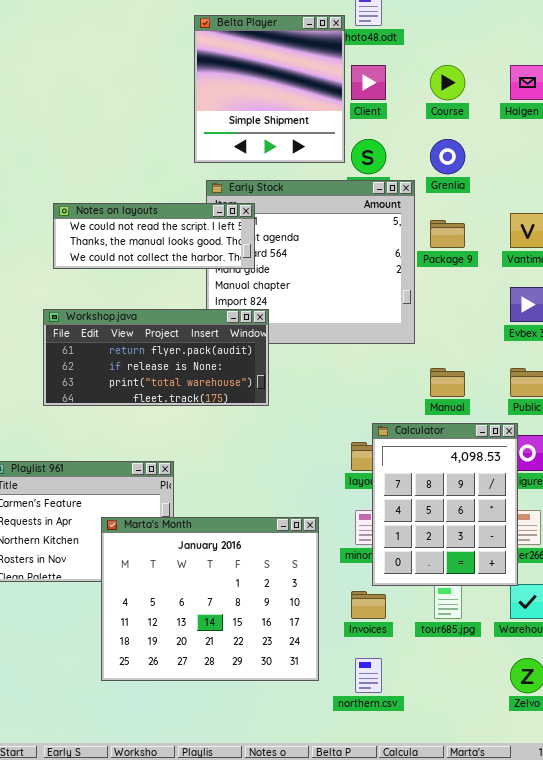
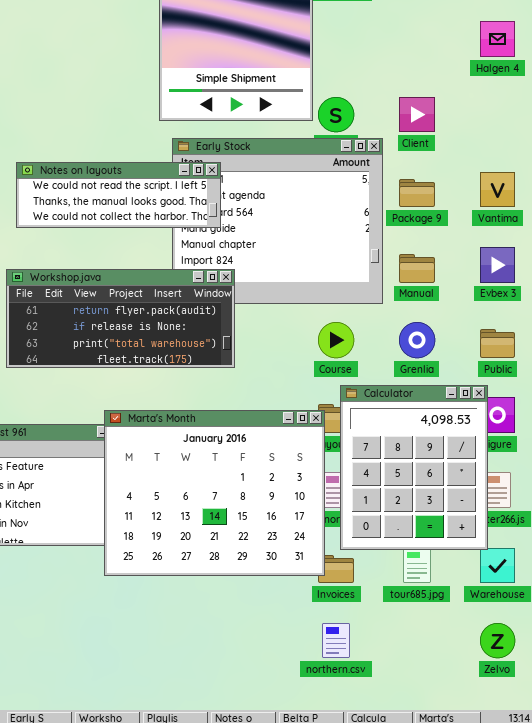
Client: [351,65,386,100] -> [399,97,435,132], moved
Course: [430,65,465,100] -> [318,322,354,358], moved
Grenlia: [430,139,465,174] -> [399,322,435,358], moved
Manual: [430,368,465,397] -> [399,254,435,283], moved
Marta's Month: [101,517,319,681] -> [104,410,325,576], moved

